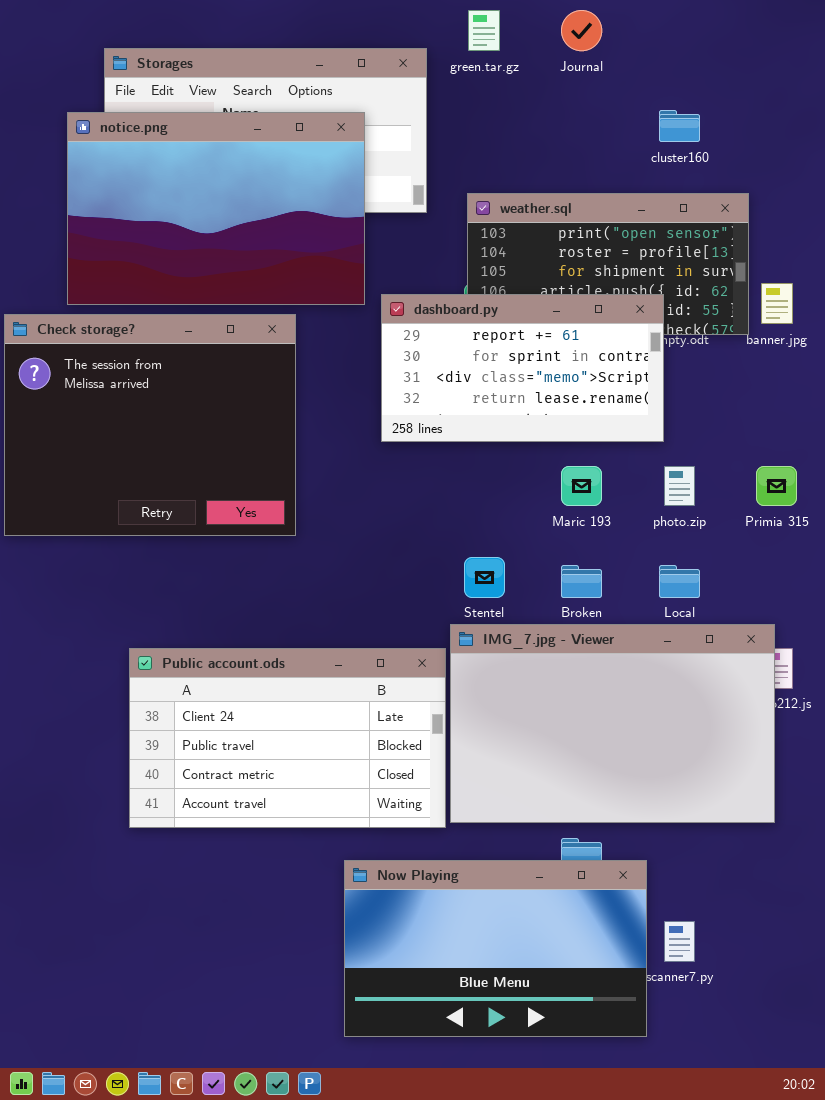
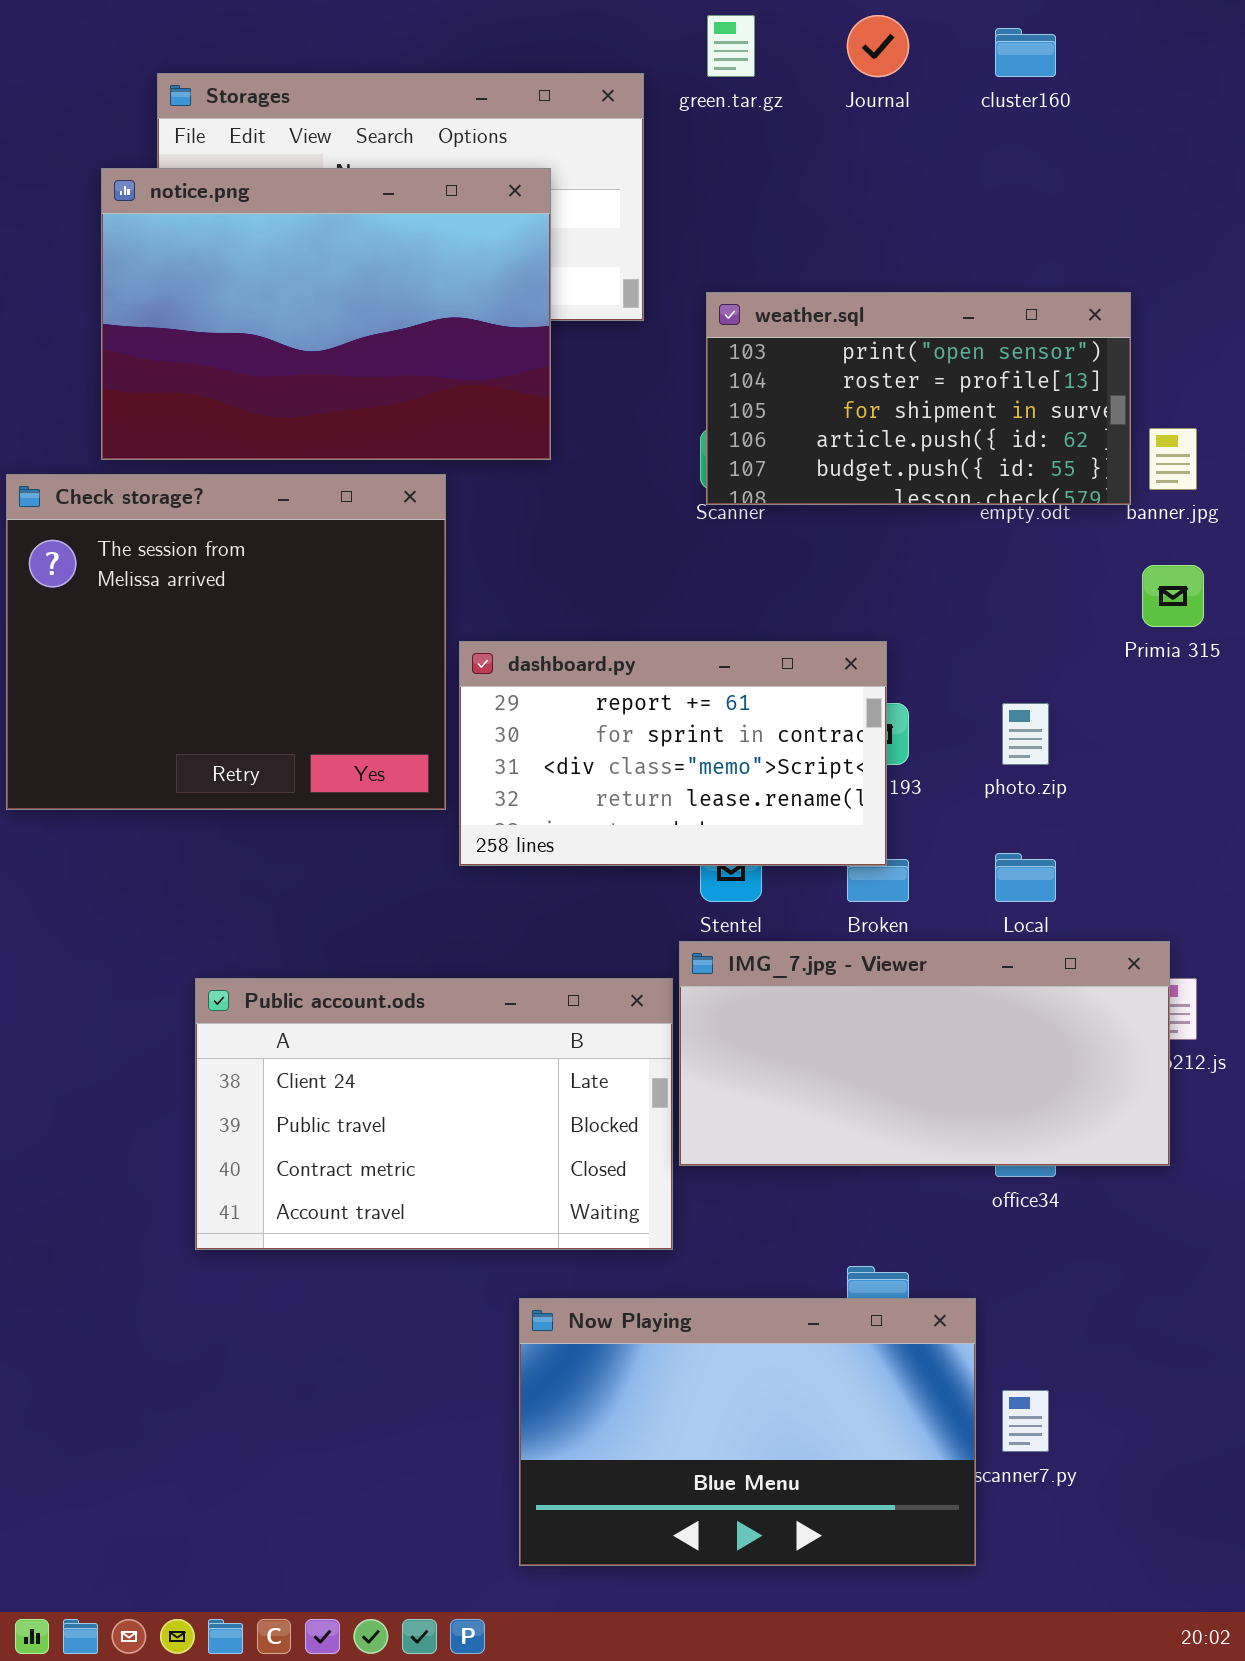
cluster160: [659,110,700,142] -> [995,28,1056,77], moved
dashboard.py: [381,294,664,442] -> [459,641,887,866], moved
Primia 315: [756,466,797,506] -> [1142,565,1204,627], moved
IMG_7.jpg - Viewer: [450,624,775,823] -> [679,941,1170,1166], resized

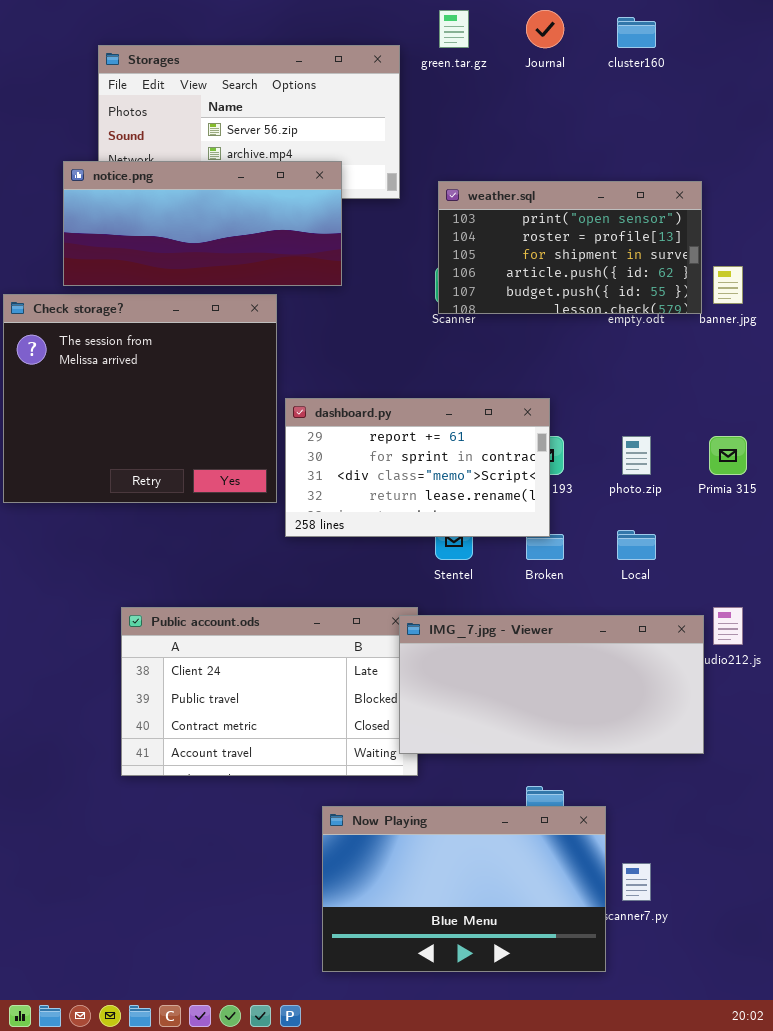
notice.png: [101,168,551,460] -> [63,161,342,286], resized
Primia 315: [1142,565,1204,627] -> [709,436,747,475], moved
IMG_7.jpg - Viewer: [679,941,1170,1166] -> [399,615,704,754], moved

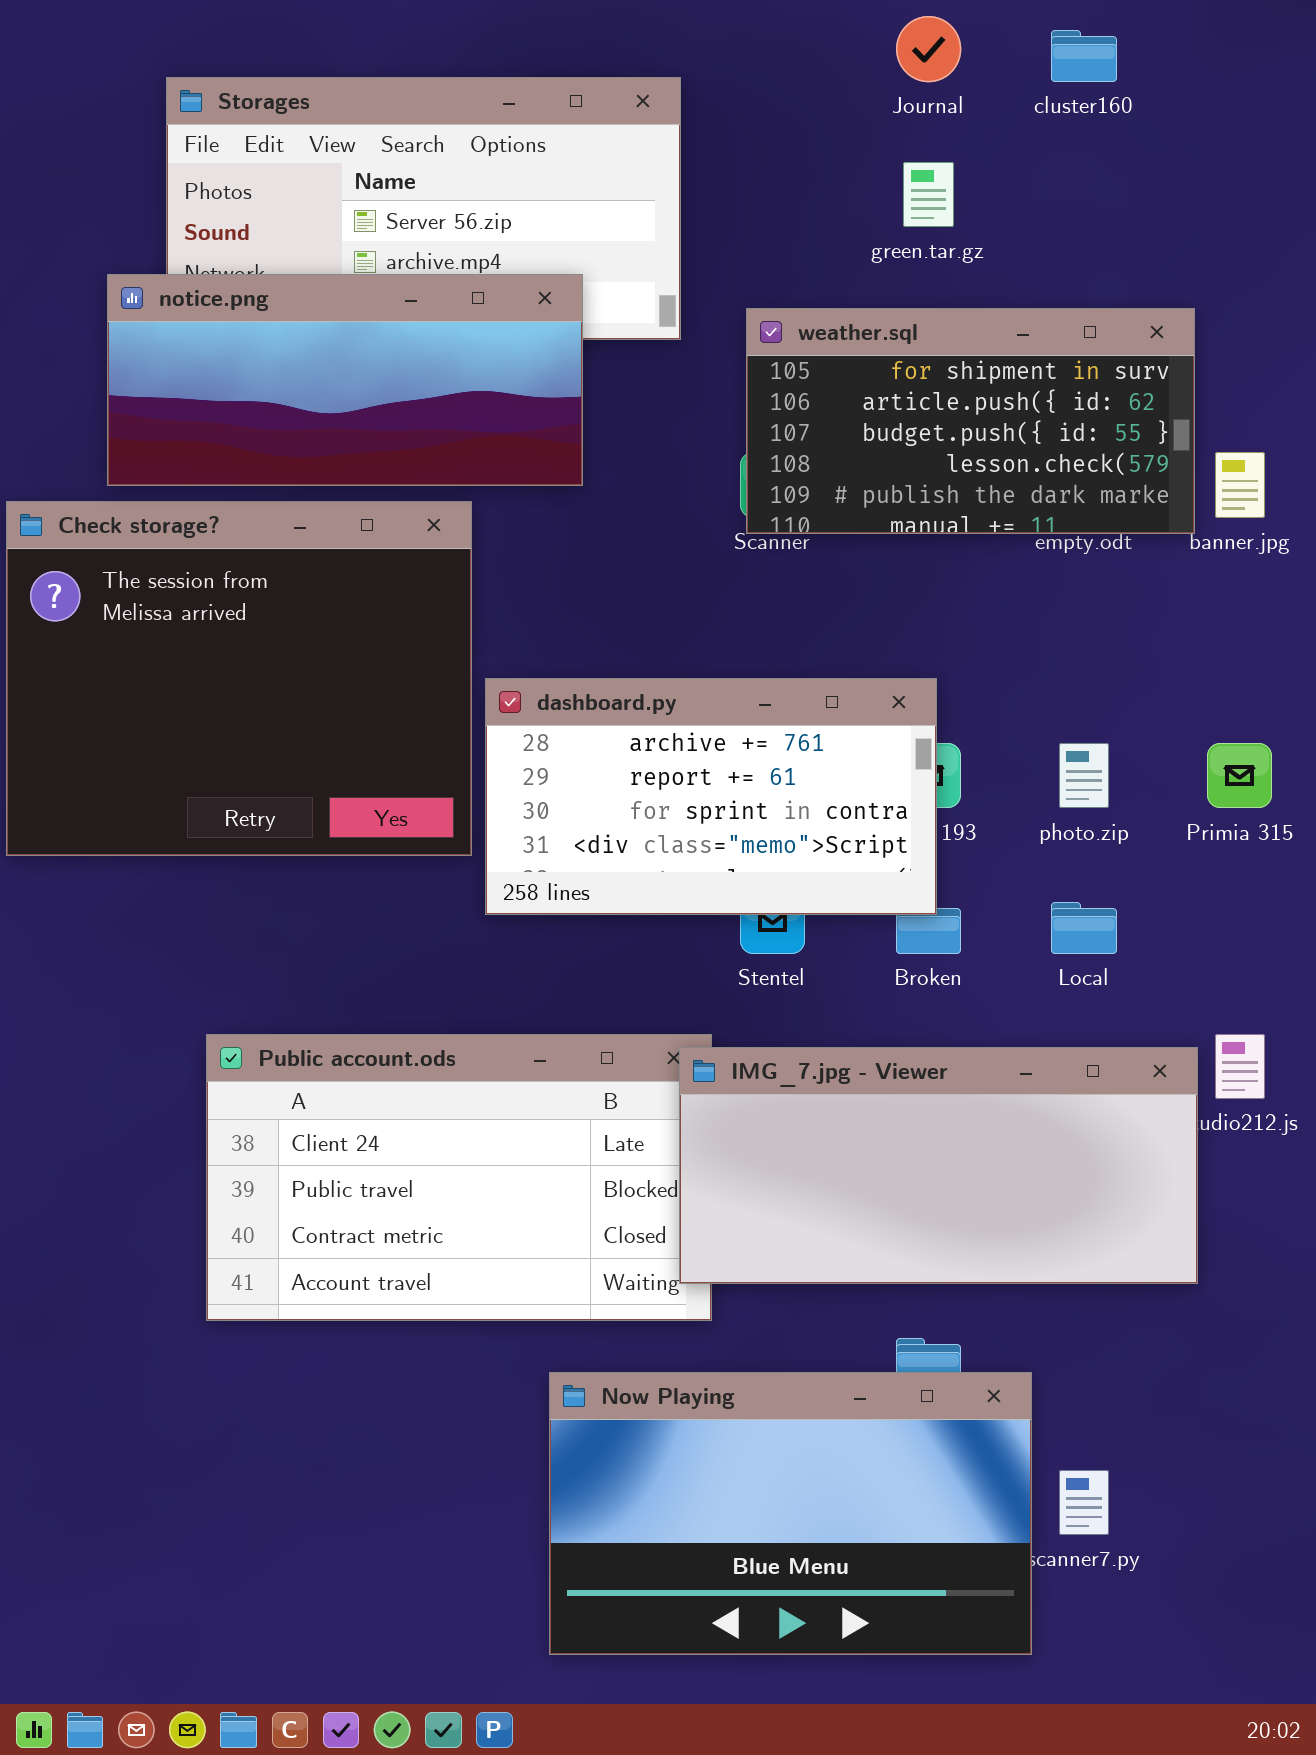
green.tar.gz: [439,10,469,48] -> [903,162,954,227], moved
weather.sql: [438,181,702,314] -> [746,308,1195,534], scrolled down 2 rows
dashboard.py: [285,398,550,537] -> [485,678,937,915], scrolled up 1 row

